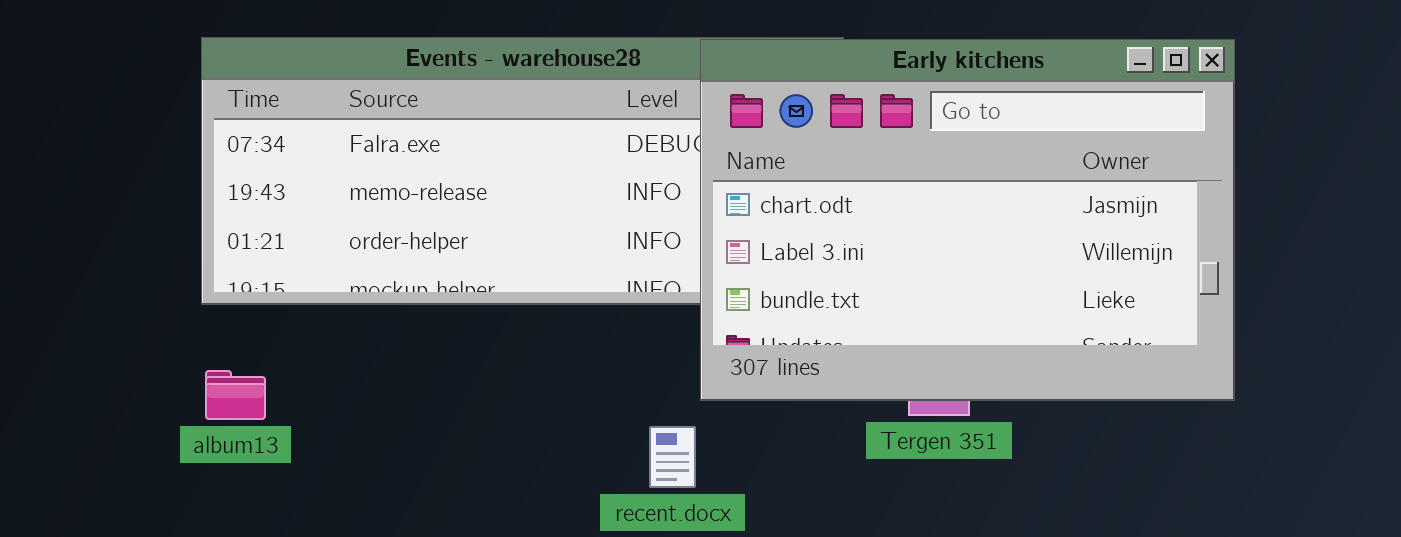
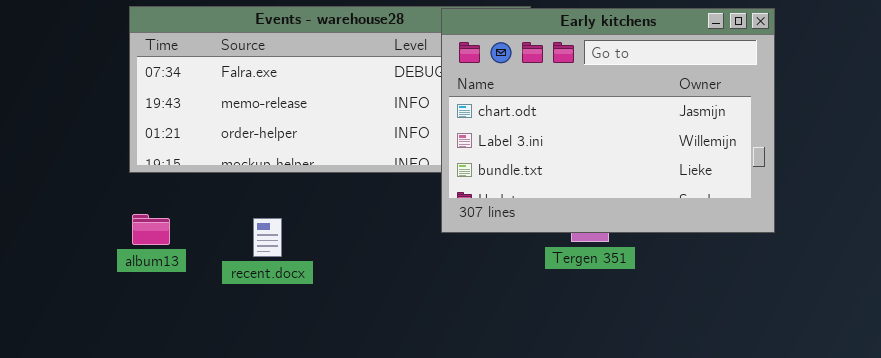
recent.docx: [649,426,696,488] -> [253,218,282,257], moved

